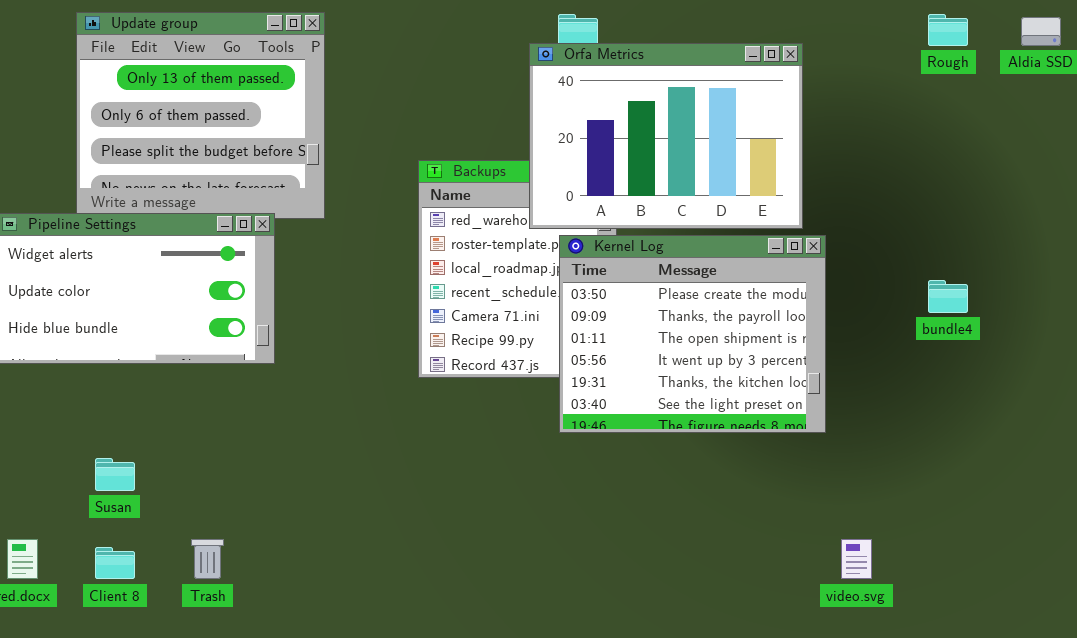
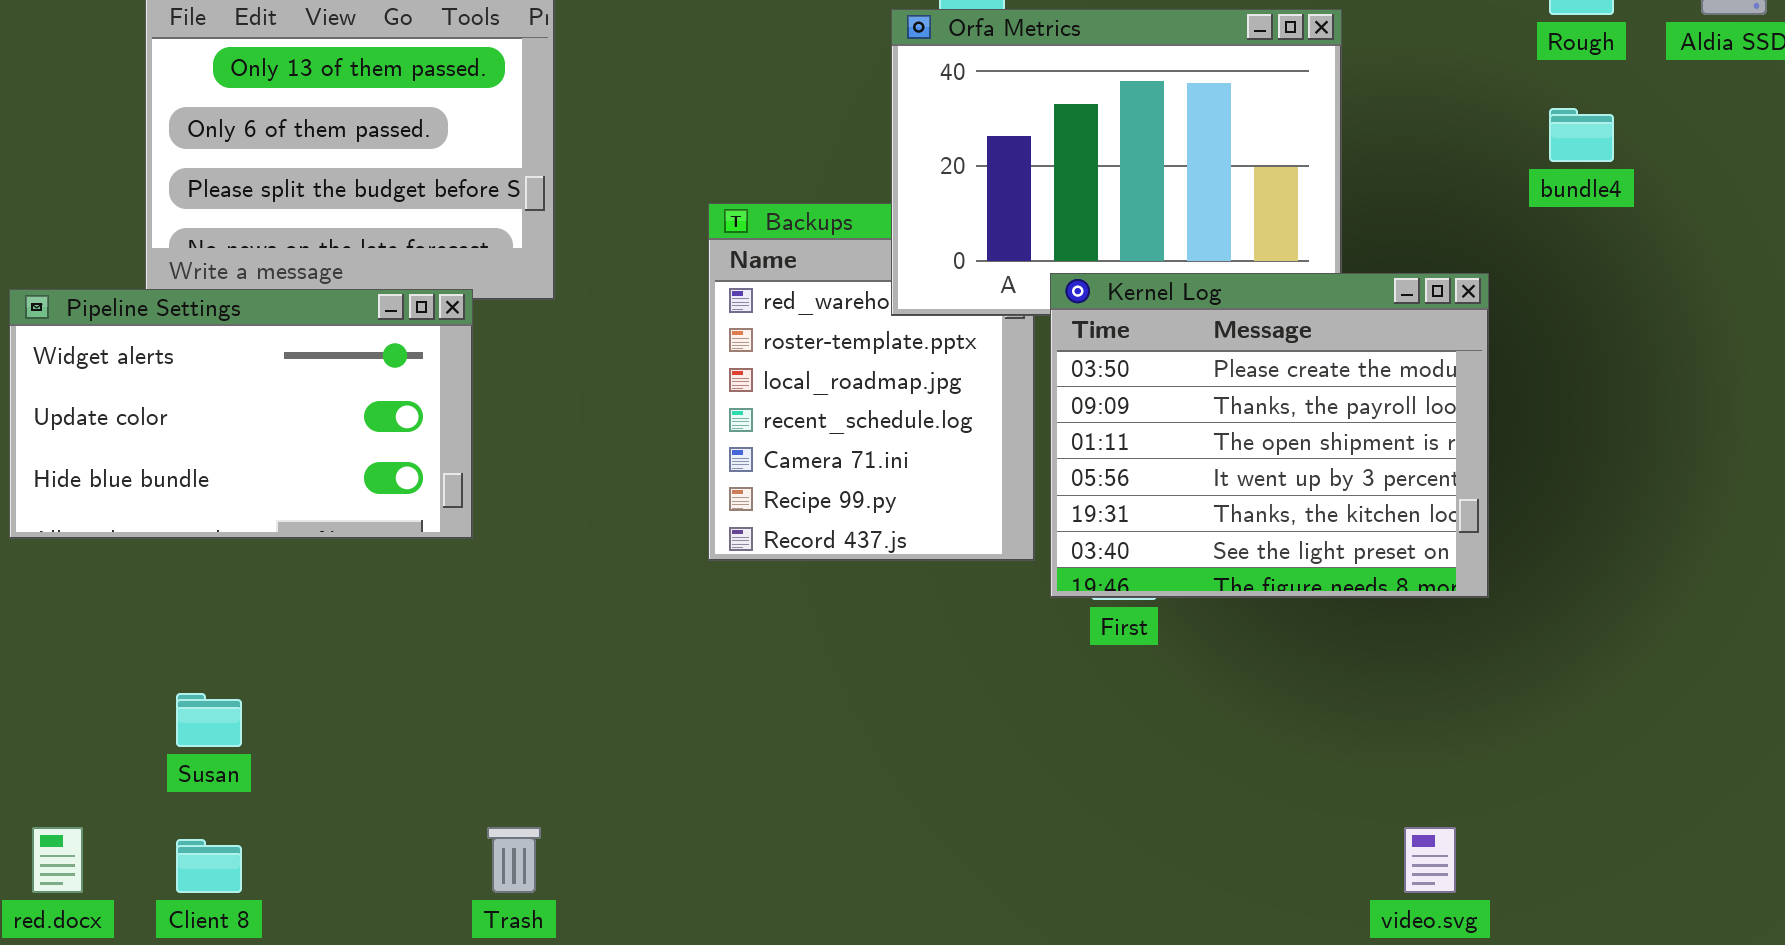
Kernel Log: [559,235,826,433] -> [1050,273,1489,598], moved
bundle4: [928,280,968,313] -> [1549,108,1614,162], moved
Trash: [191,539,224,579] -> [487,827,541,893], moved

